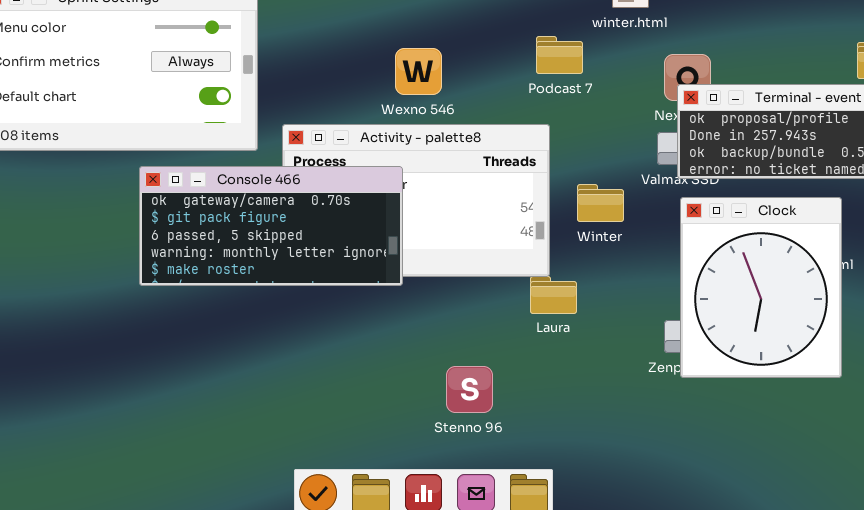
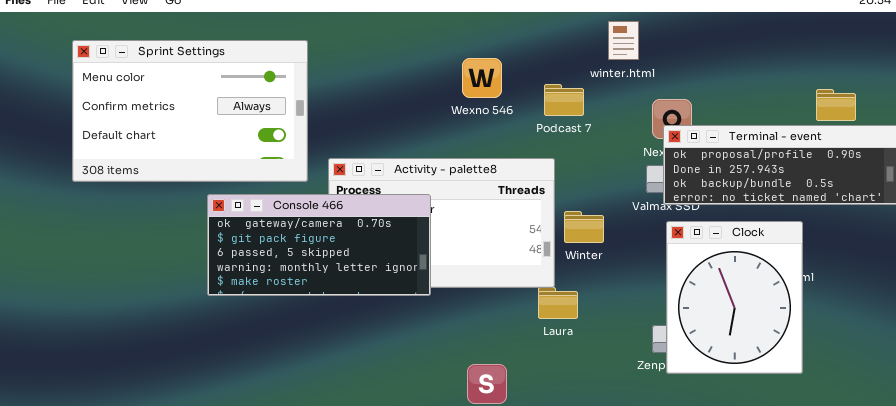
Wexno 546: [395,48,442,95] -> [462,58,502,98], moved
Winter: [577,184,624,222] -> [564,211,604,243], moved

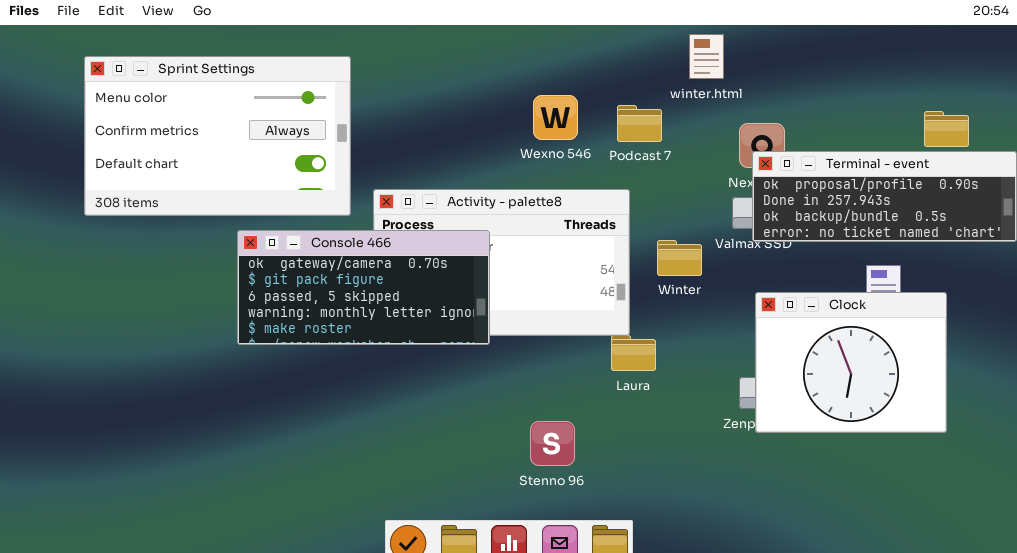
Wexno 546: [462,58,502,98] -> [533,95,578,140], moved
Winter: [564,211,604,243] -> [657,240,702,276], moved
Clock: [666,221,803,374] -> [755,292,947,433], resized

